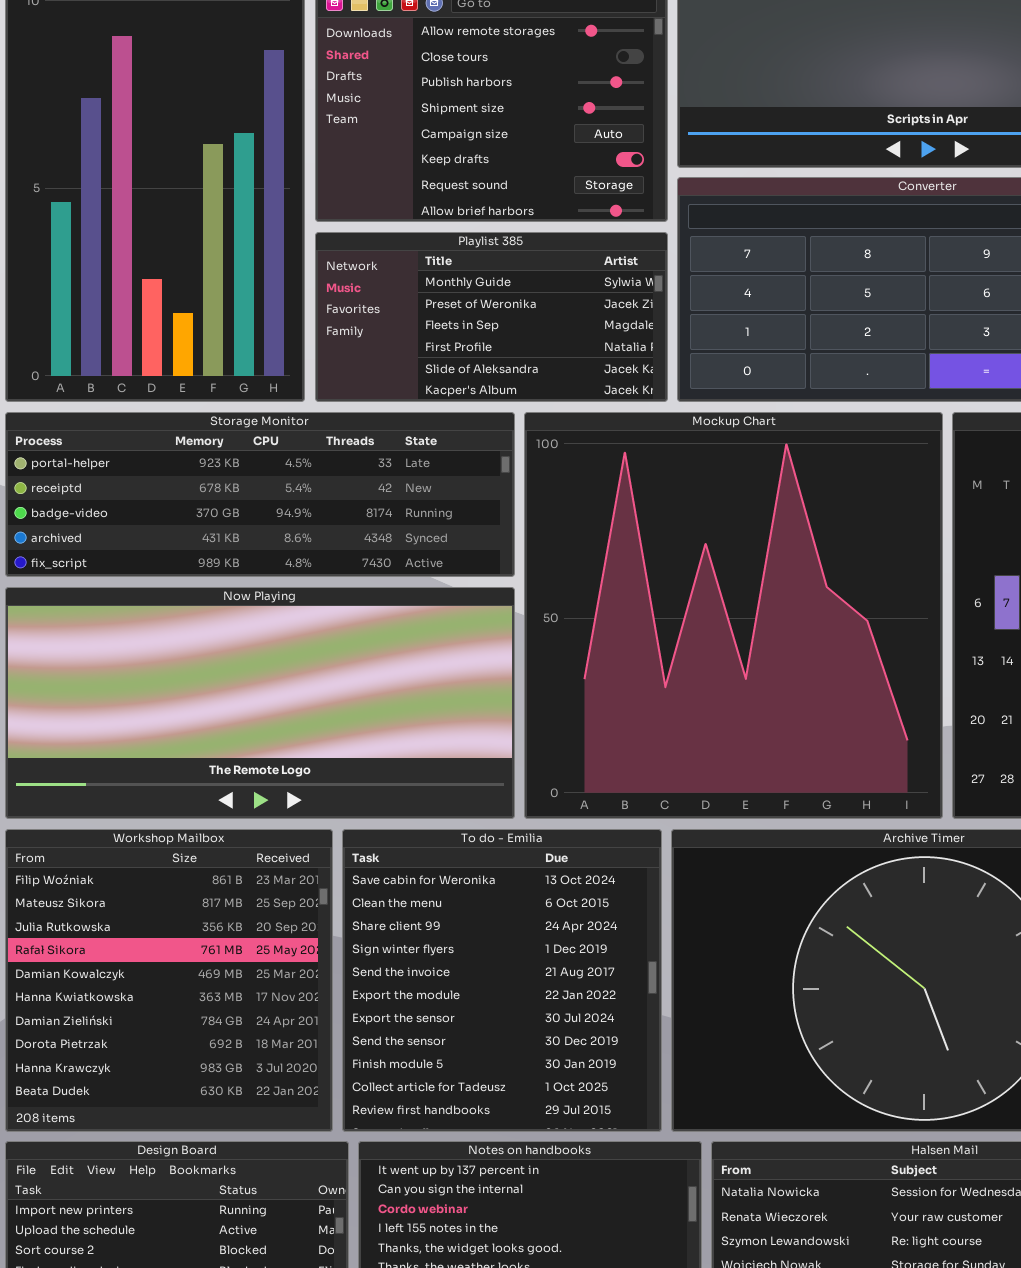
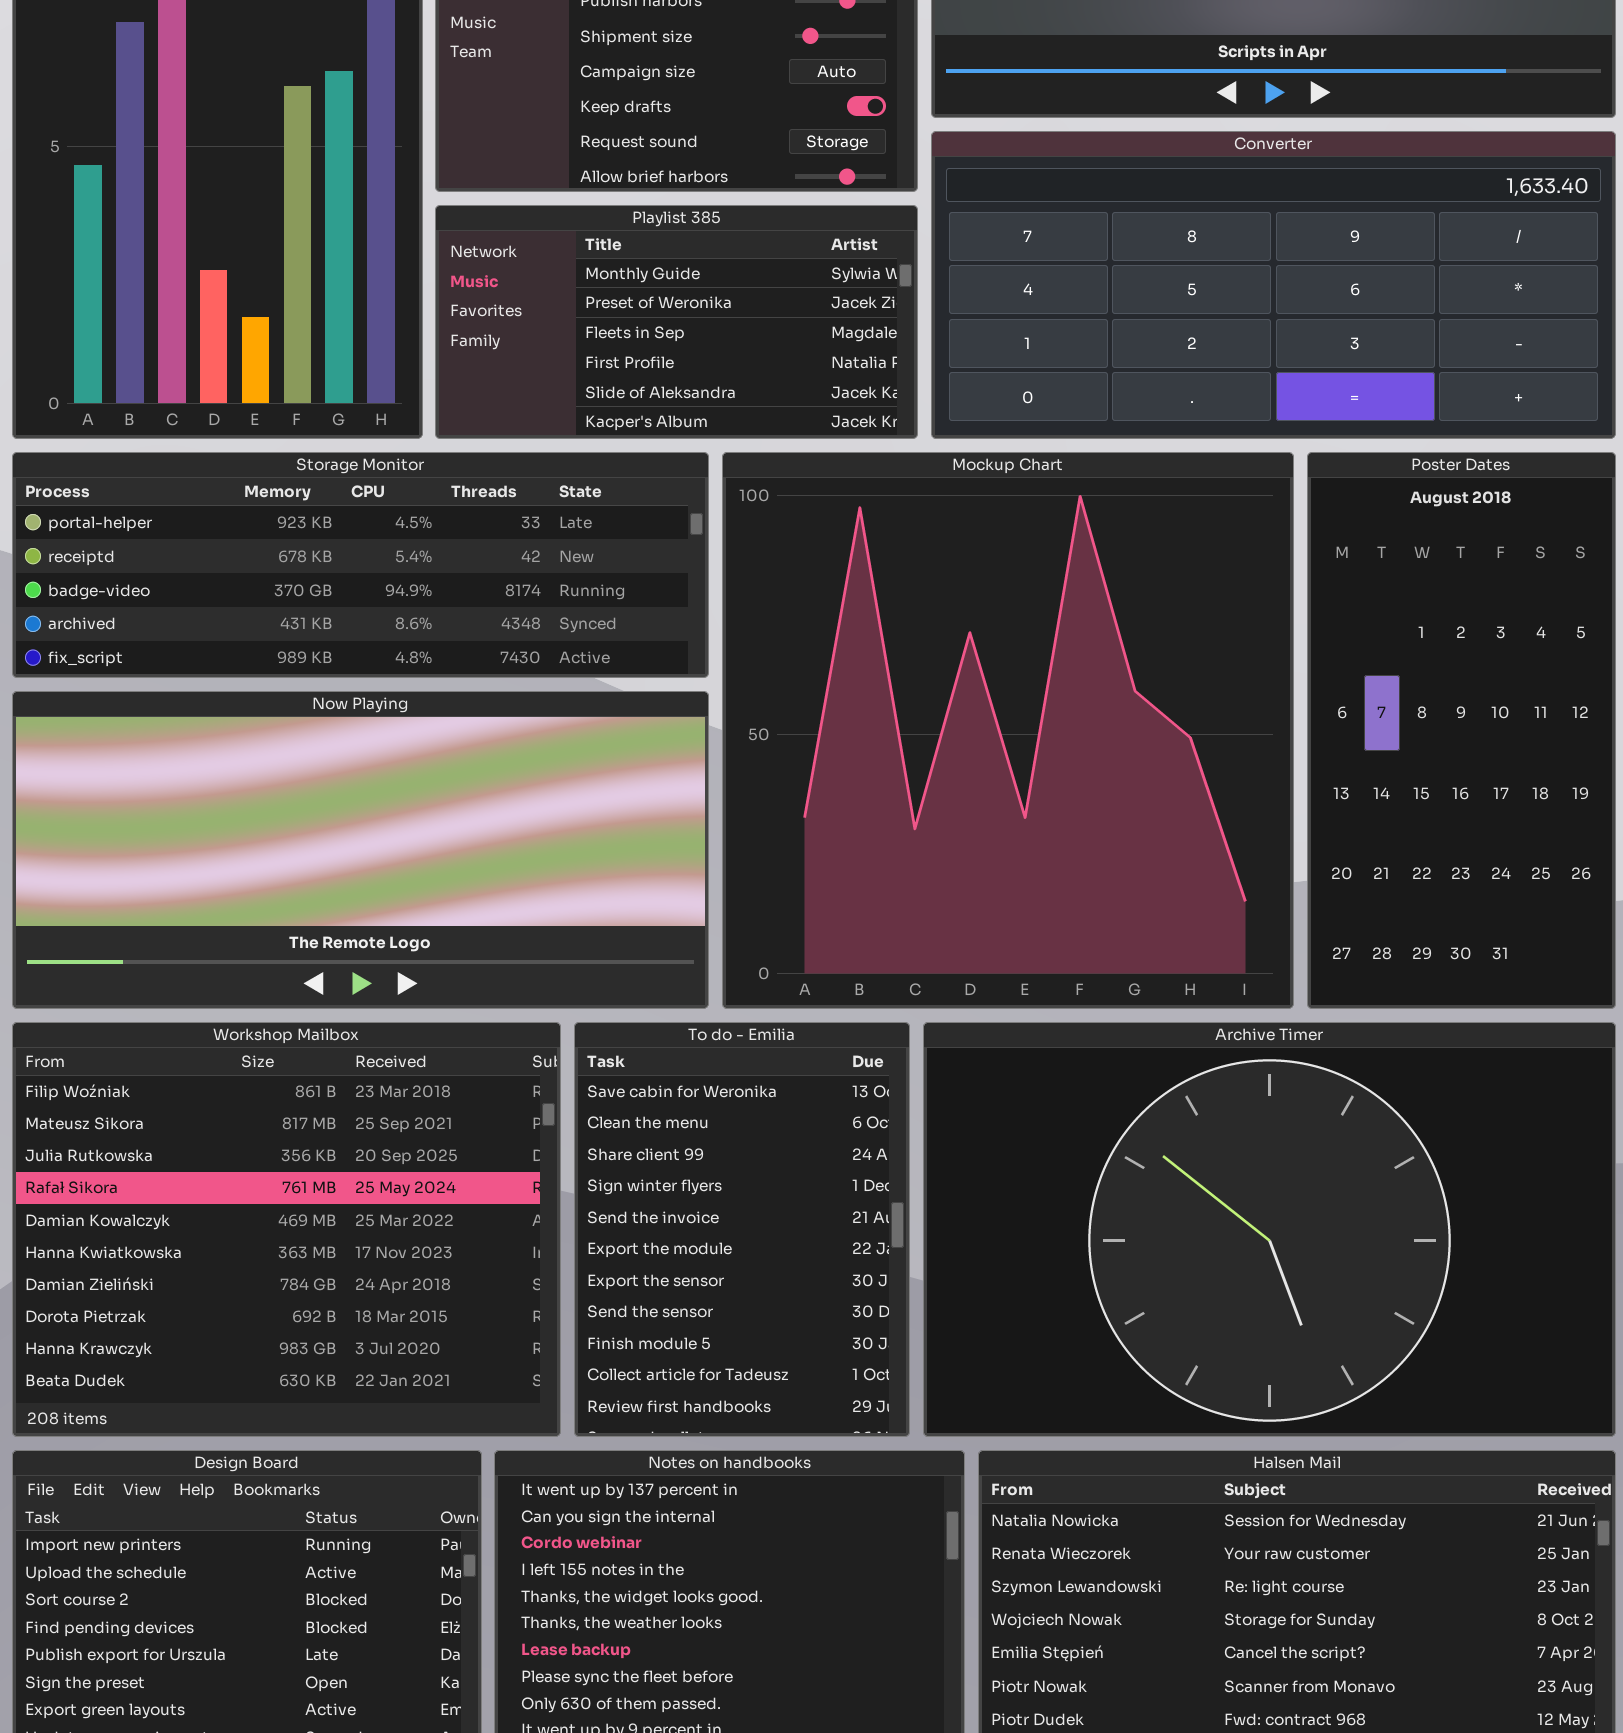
Workshop Mailbox: [5,829,333,1132] -> [12,1022,561,1437], resized
To do - Emilia: [342,829,662,1132] -> [574,1022,910,1437], resized

